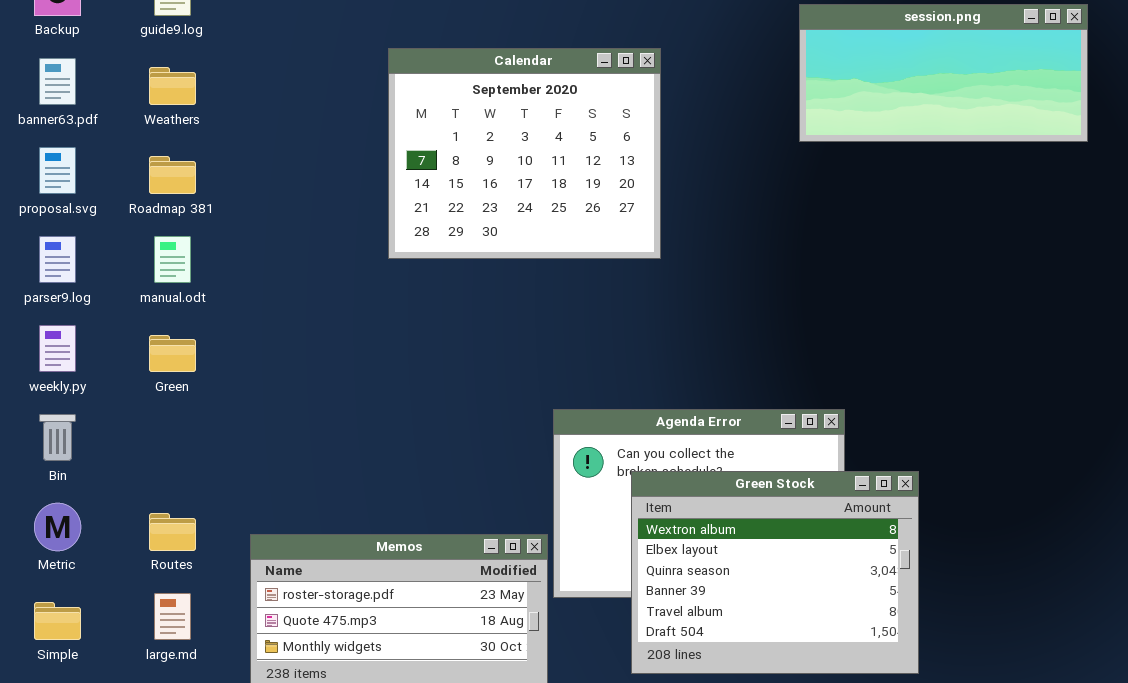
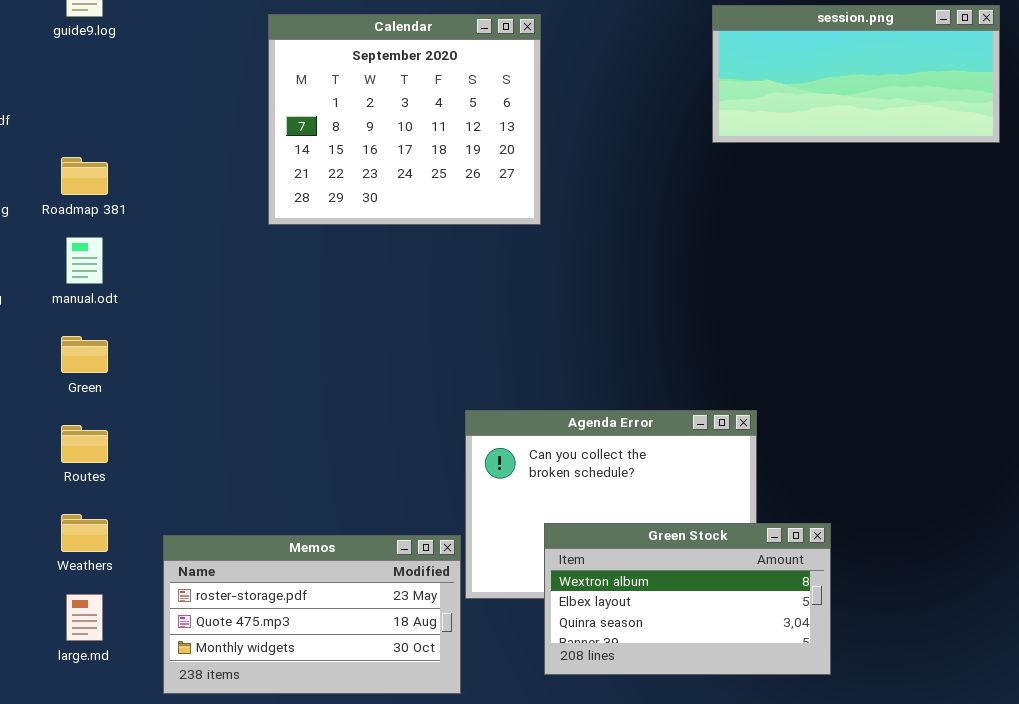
Calendar: [388,48,661,259] -> [268,14,541,225], moved
Weathers: [149,67,196,105] -> [61,514,108,552], moved
Green Stock: [631,471,919,674] -> [544,523,831,675], resized
Routes: [149,513,196,551] -> [61,425,108,463], moved

